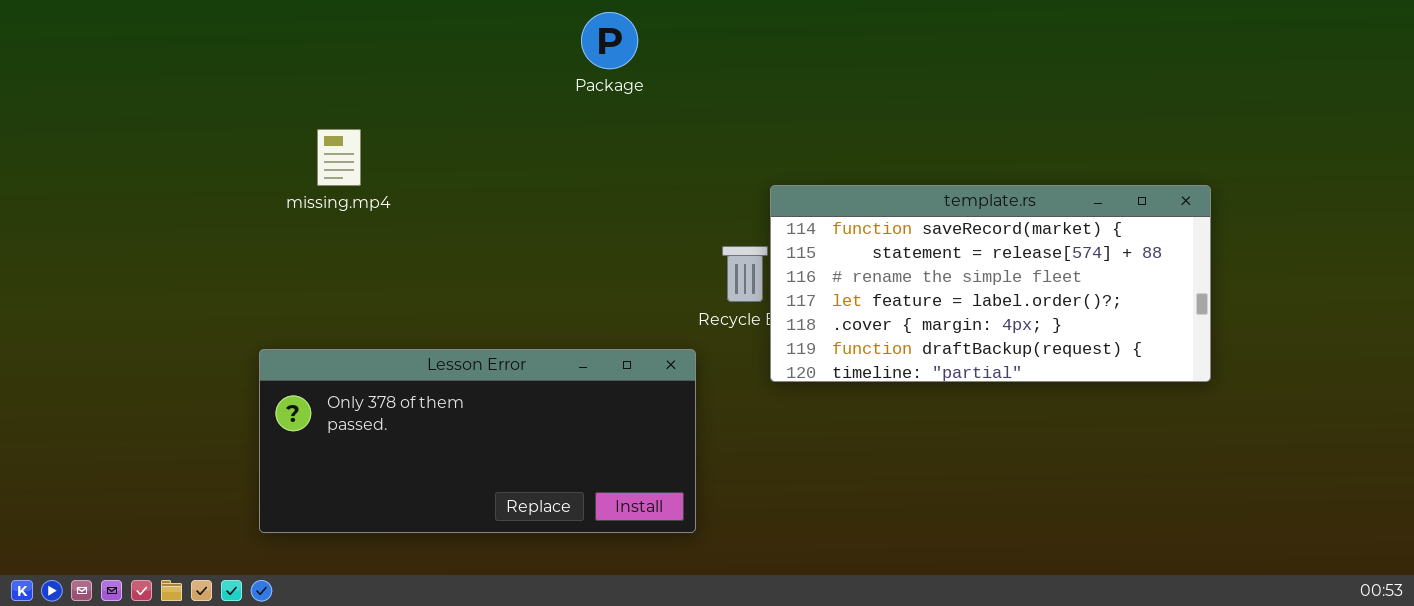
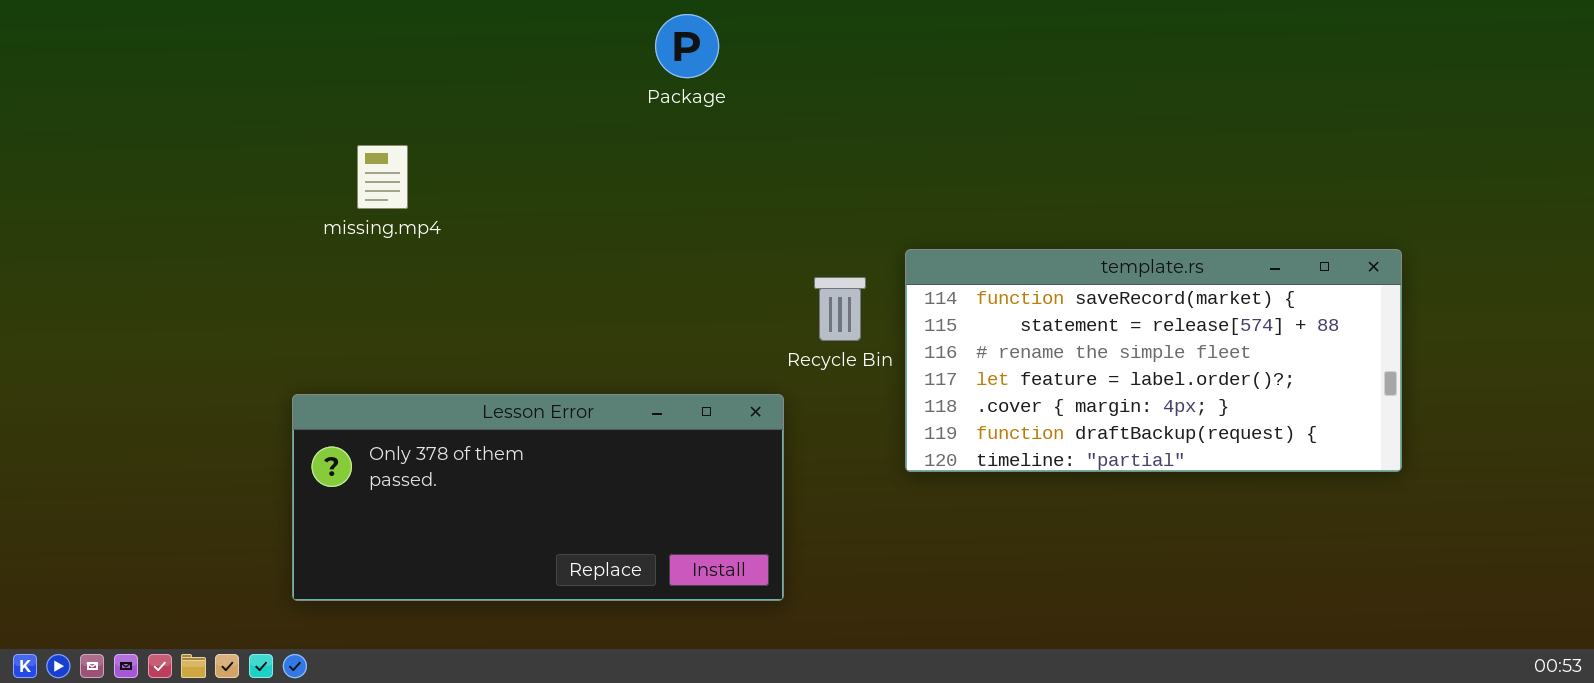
template.rs: [770,185,1211,382] -> [905,249,1402,472], moved

